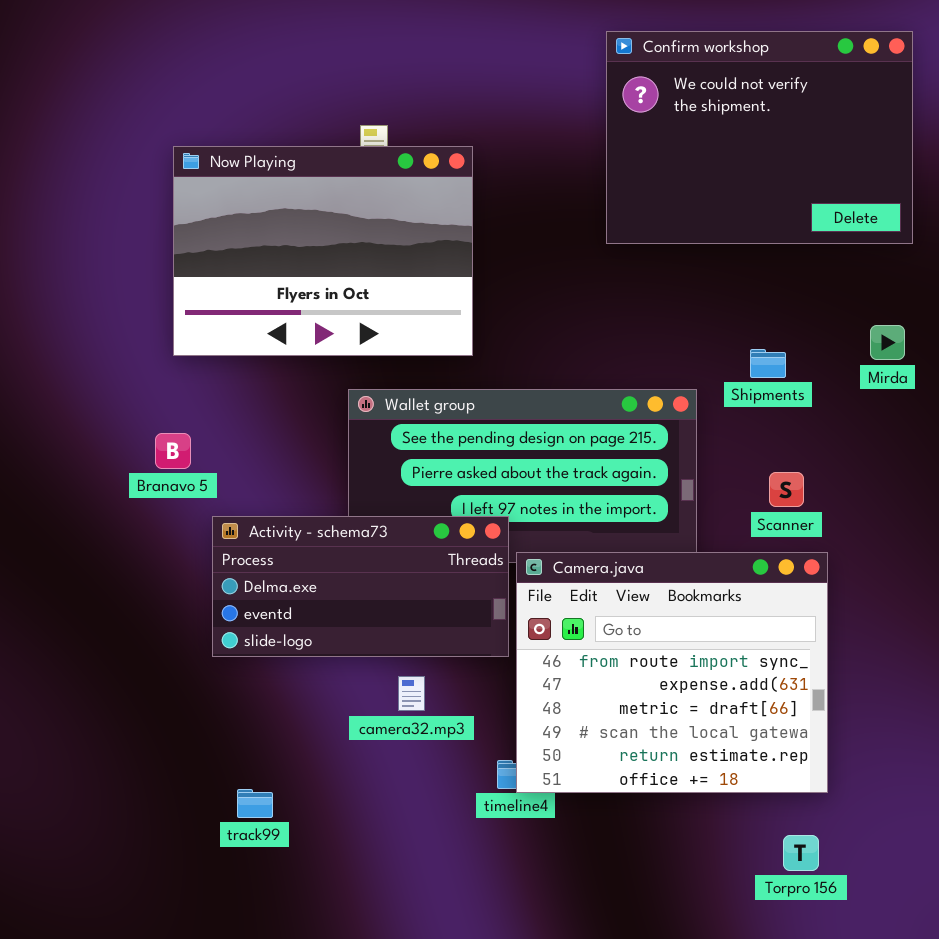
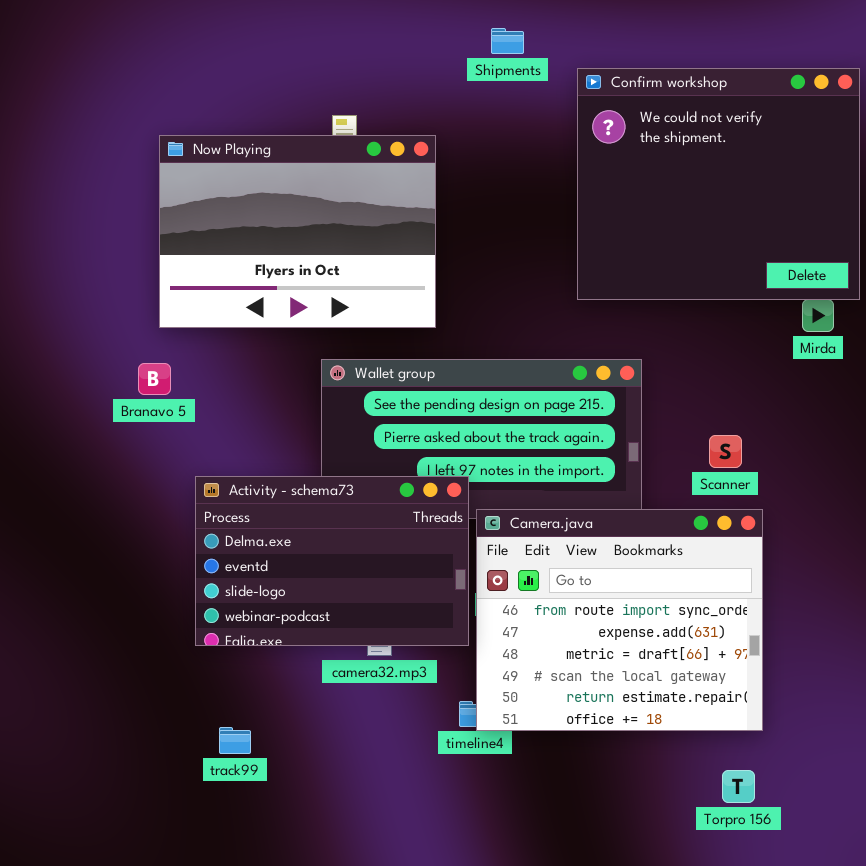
Confirm workshop: [606,31,913,244] -> [577,68,860,300], moved, resized
Shipments: [750,349,786,378] -> [491,28,524,54], moved
Branavo 5: [155,433,191,469] -> [138,363,171,395], moved
Activity - schema73: [212,516,509,657] -> [195,476,469,646], resized

